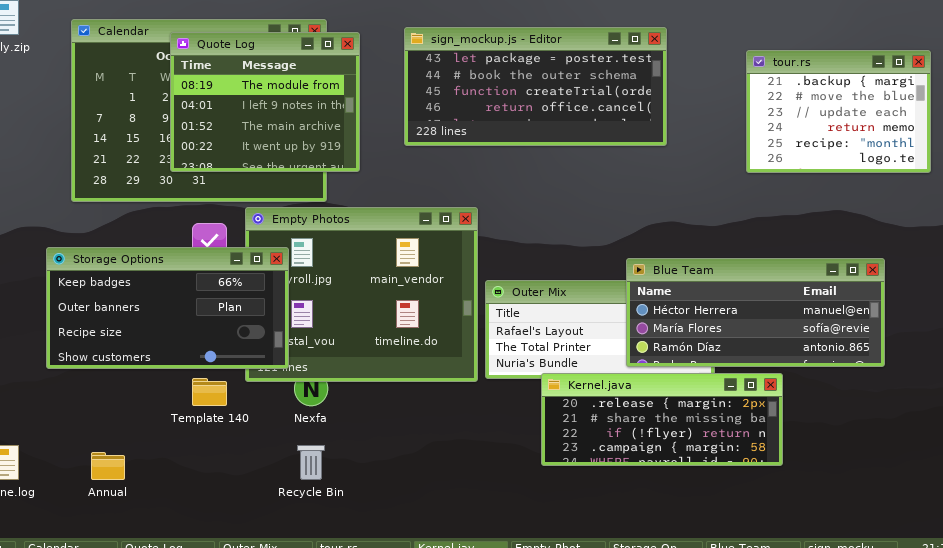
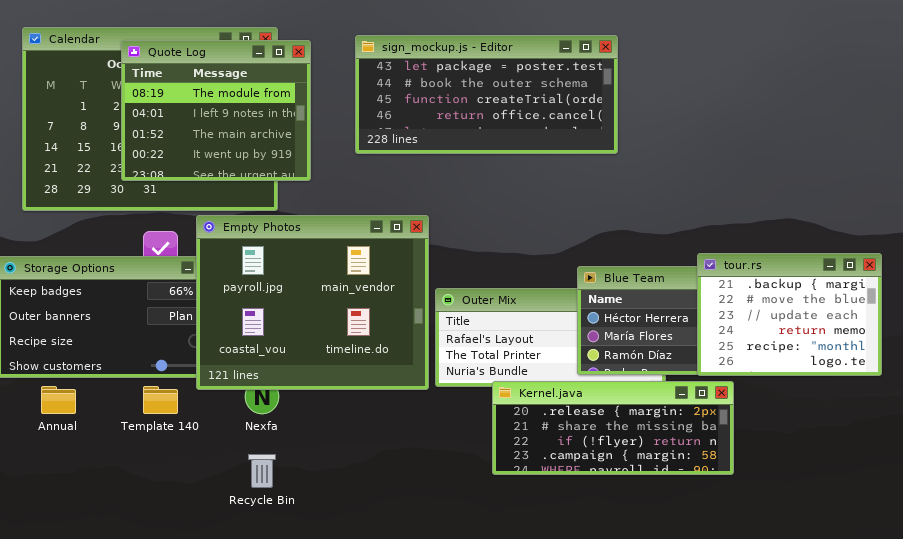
tour.rs: [746,50,931,173] -> [697,253,882,376], moved
Empty Photos: [245,207,478,382] -> [196,215,429,390], raised
Annual: [91,452,125,480] -> [41,386,76,414], moved

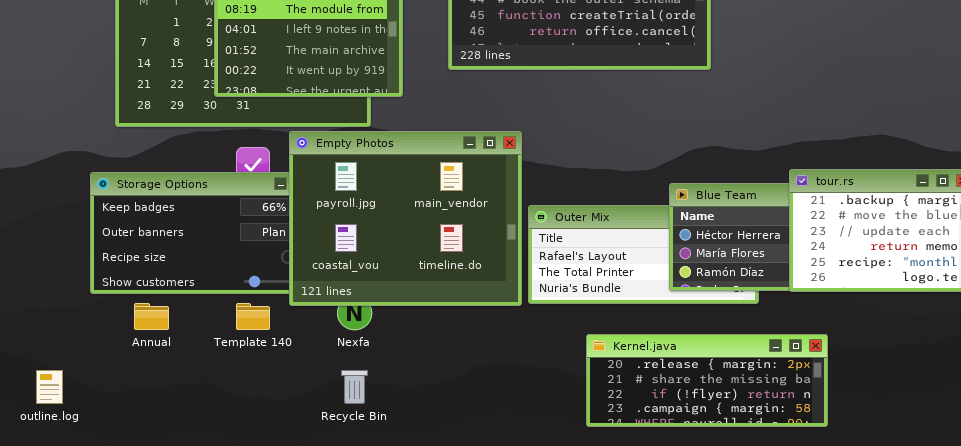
Kernel.java: [492,381,734,475] -> [586,334,828,427], moved

